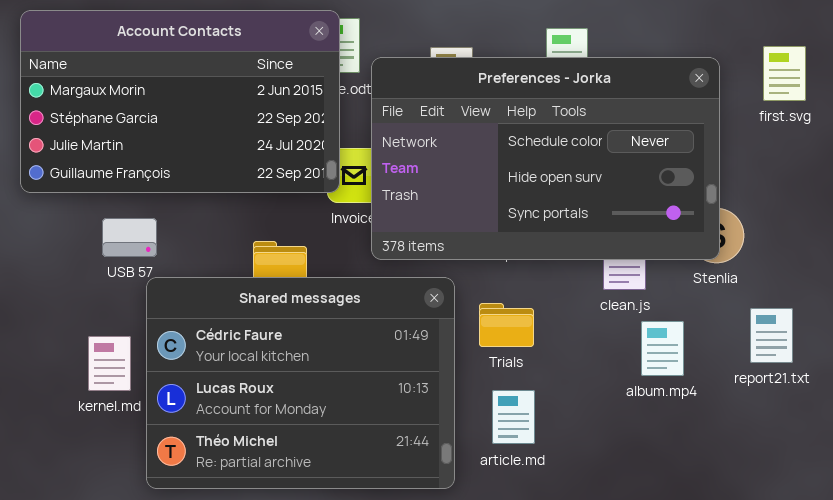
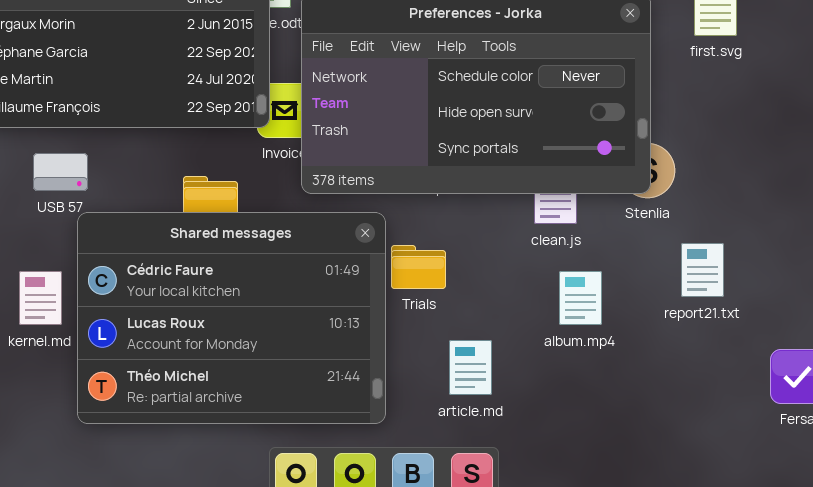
Trials: [479,303,534,347] -> [391,245,446,289], moved
album.mp4: [641,321,684,376] -> [559,271,602,325], moved
article.md: [492,390,535,444] -> [449,340,492,395], moved

